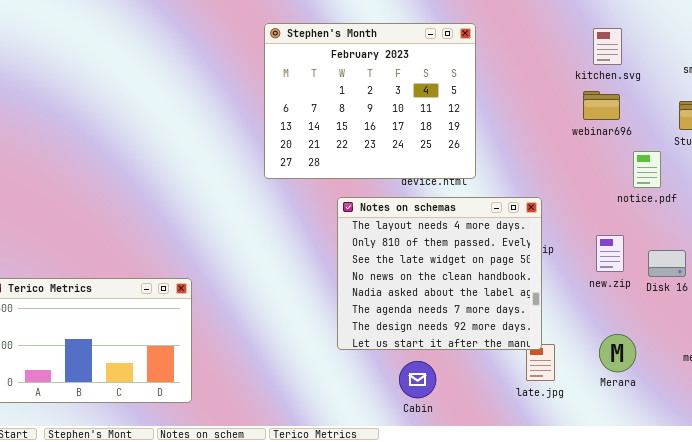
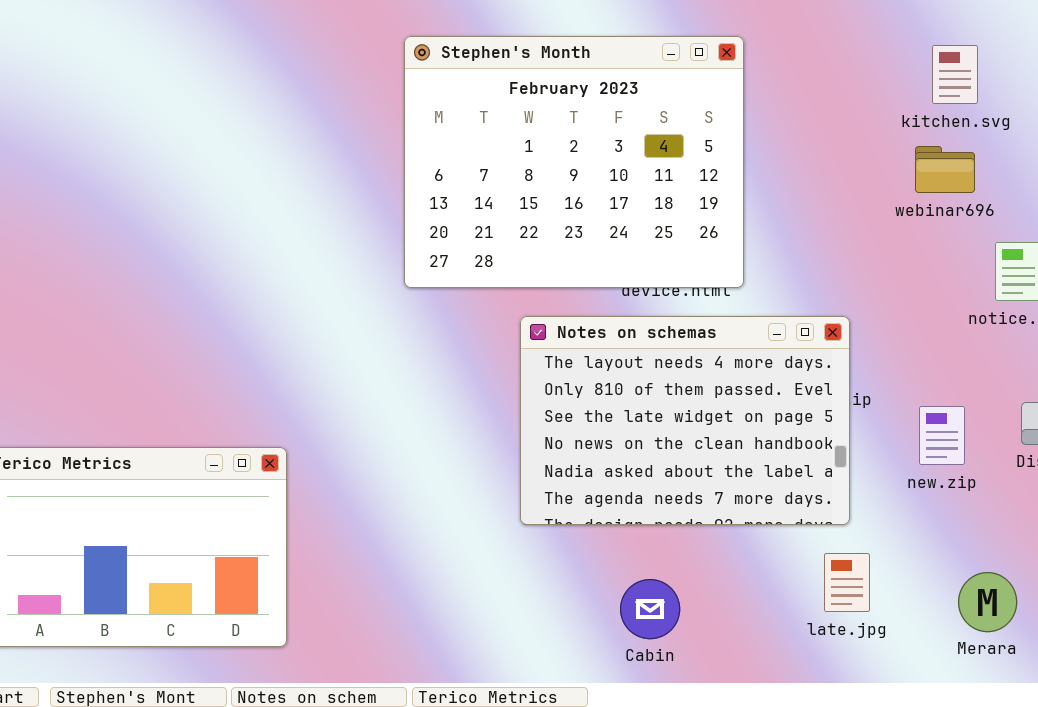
Notes on schemas: [337,197,542,350] -> [520,316,850,525], resized
new.zip: [596,235,624,272] -> [919,406,965,465], moved
Merara: [599,334,636,372] -> [958,572,1017,632], moved

